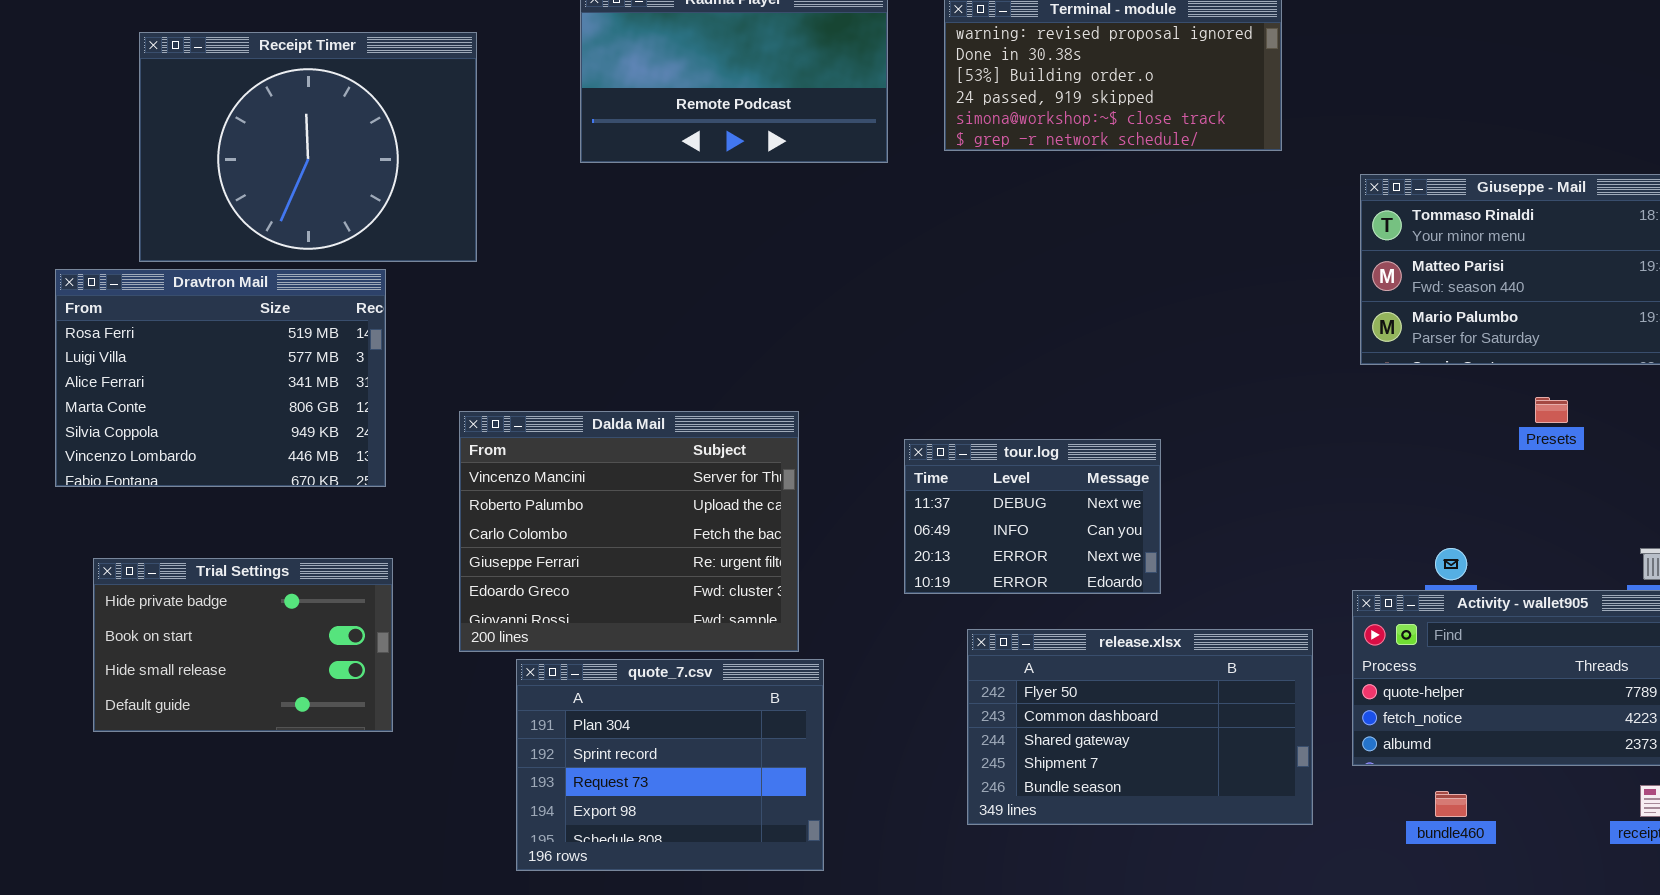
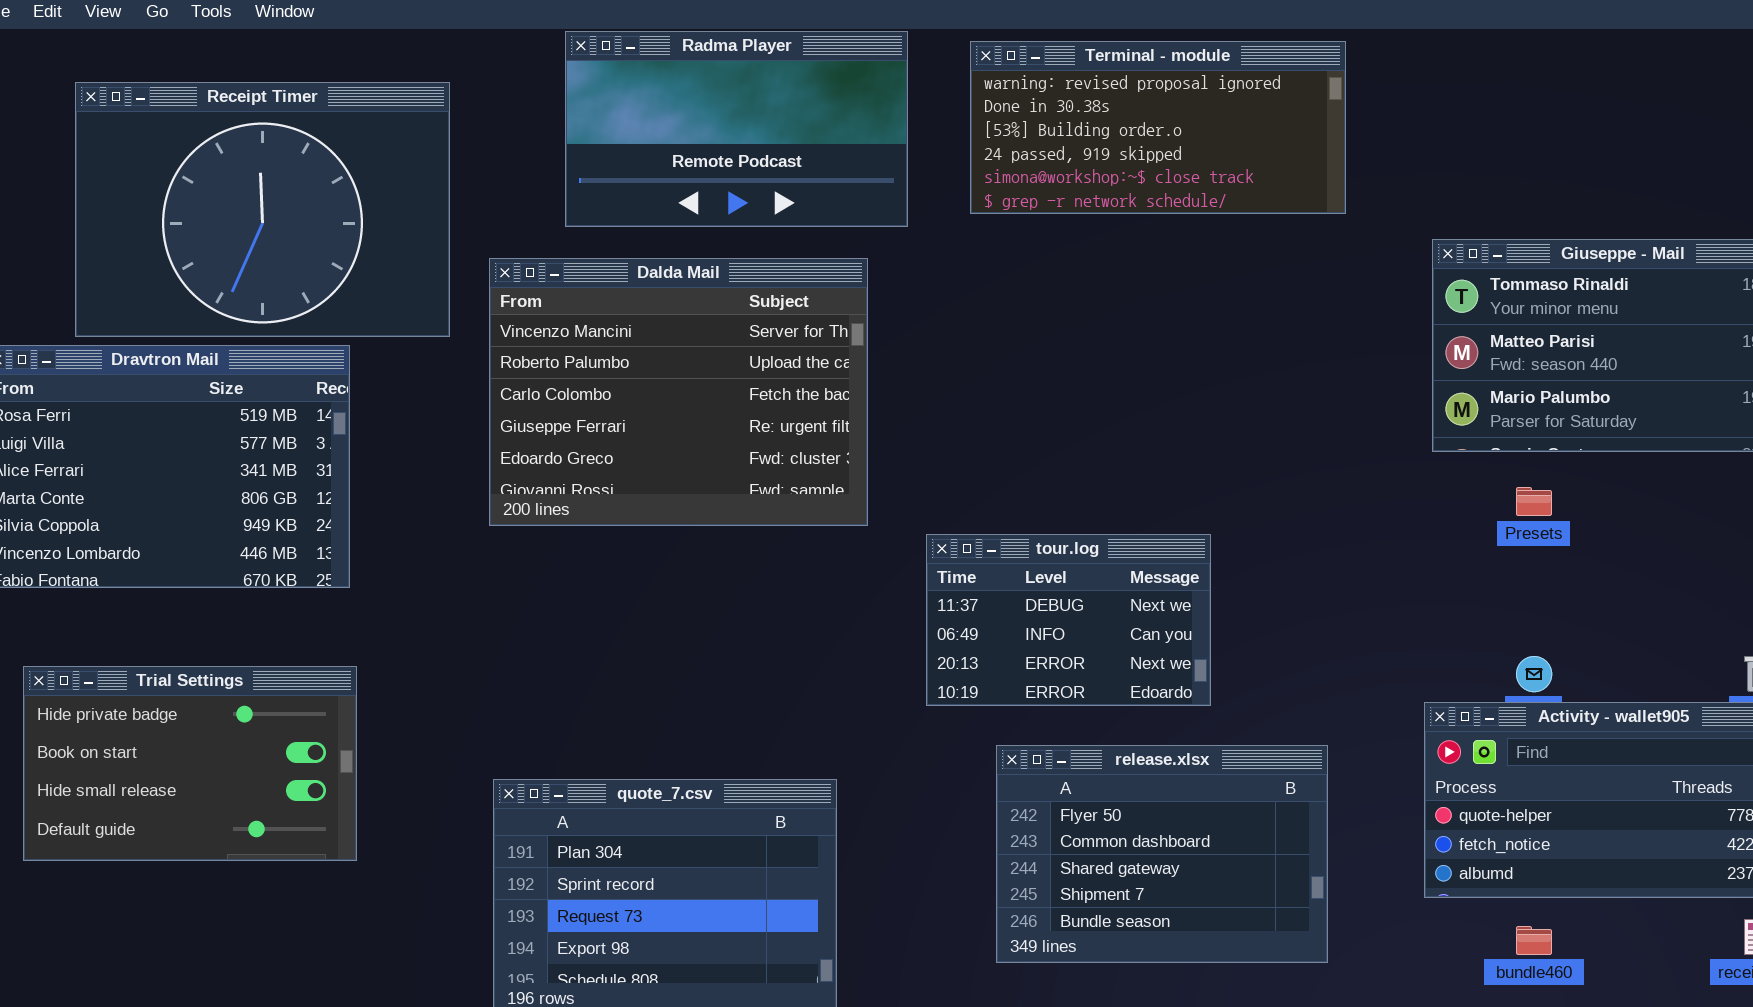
Presets: [1535,397,1568,423] -> [1516,487,1552,516], moved
Dalda Mail: [459,411,799,652] -> [489,258,868,526], moved
release.xlsx: [967,629,1313,825] -> [996,745,1328,963], resized

